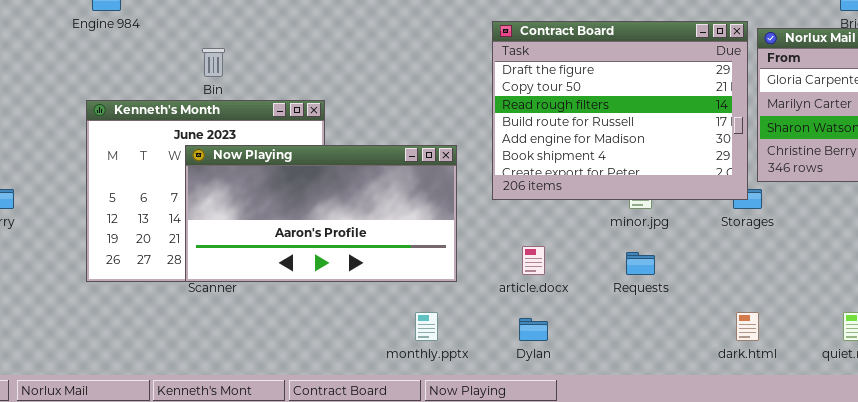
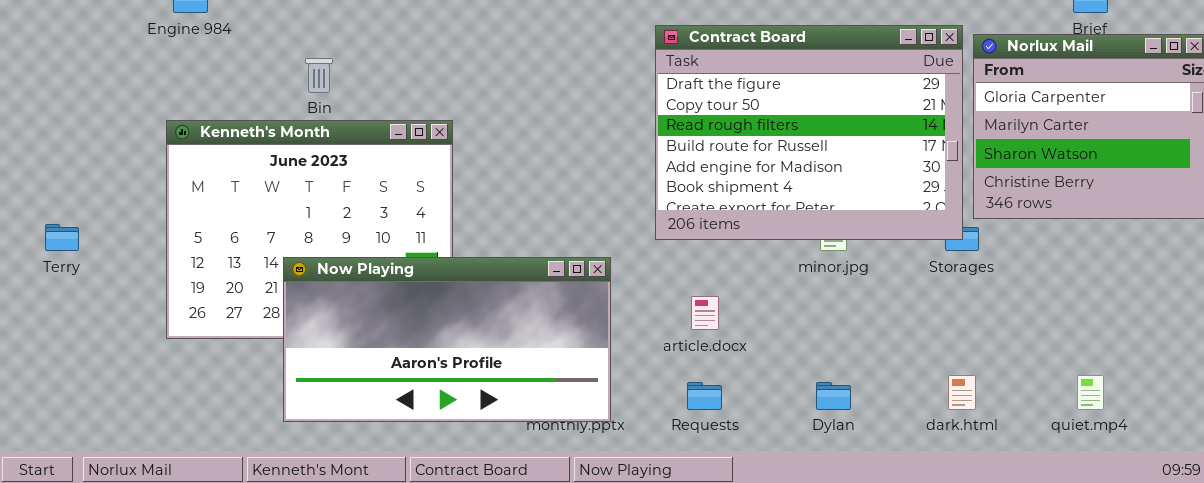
Now Playing: [185,145,457,282] -> [283,257,611,422], moved
Requests: [626,252,655,275] -> [687,382,722,410], moved
Dylan: [519,318,548,341] -> [816,382,851,410], moved

